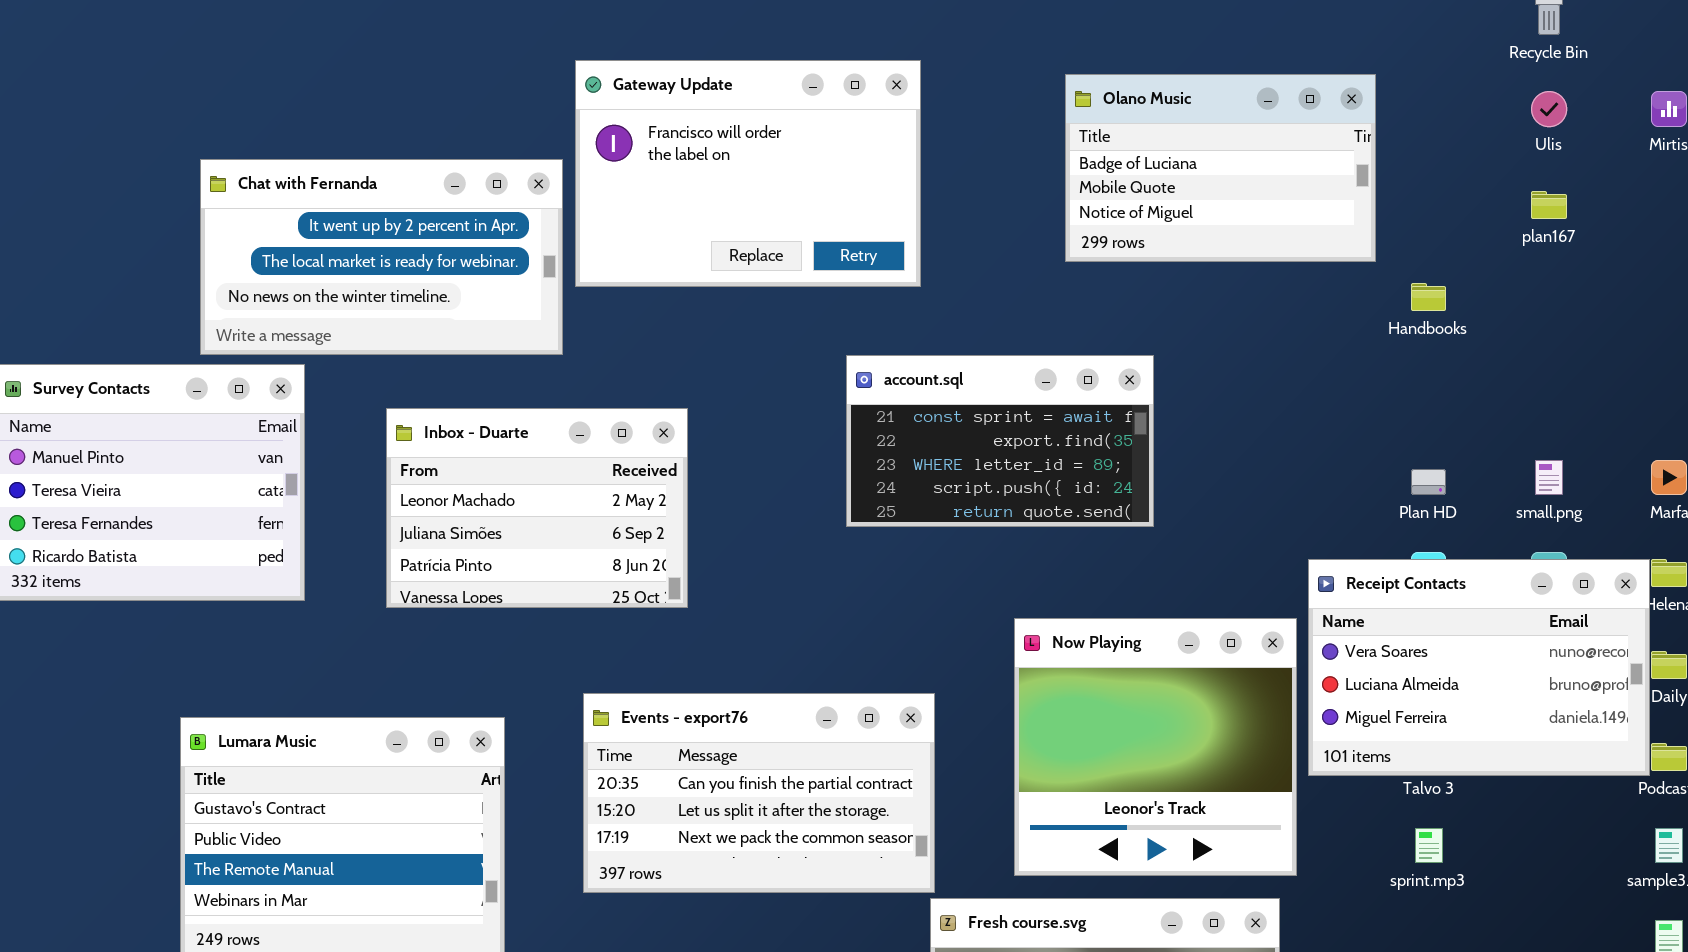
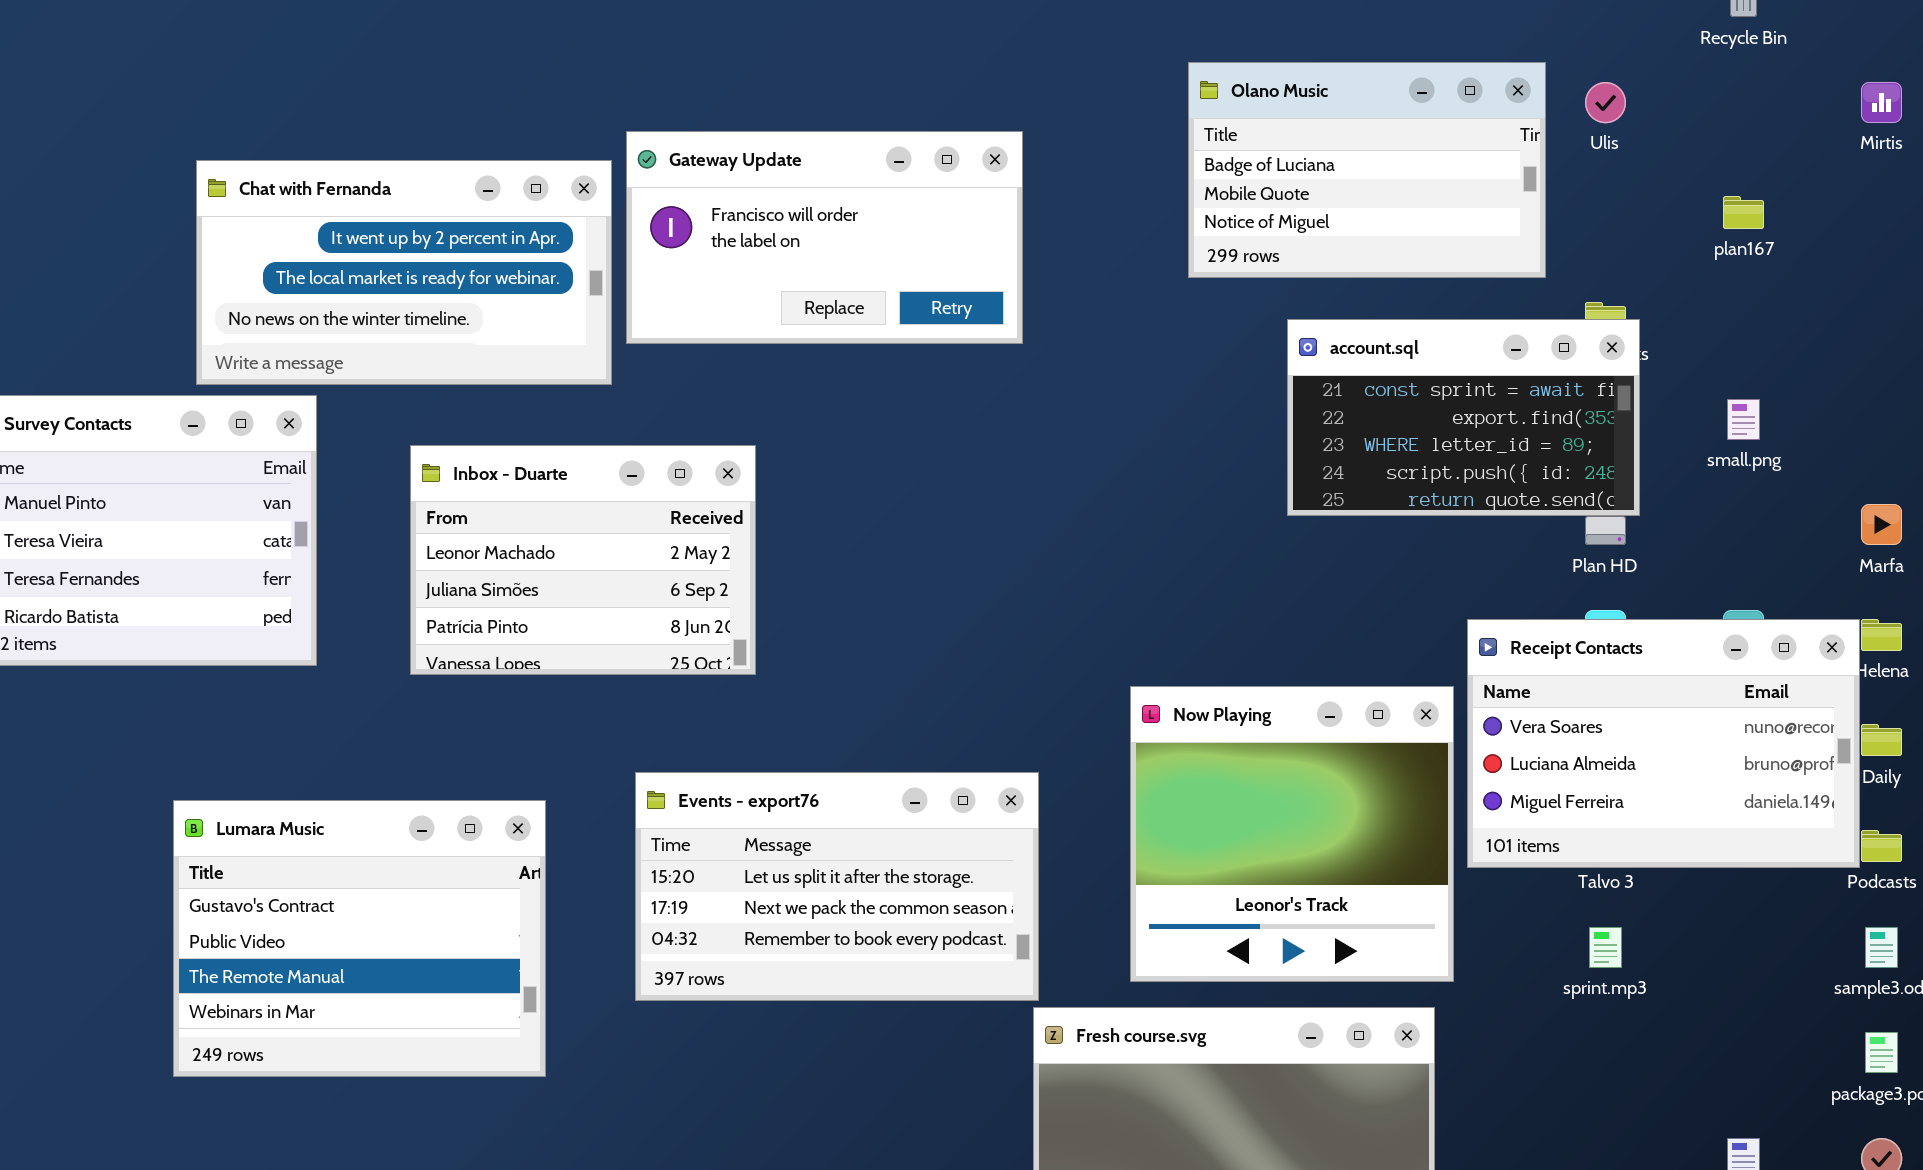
Gateway Update: [575,60,921,287] -> [626,131,1023,344], moved, resized
Ulis: [1531,91,1567,127] -> [1585,82,1626,123], moved
account.sql: [846,355,1154,527] -> [1287,319,1640,516], moved
small.png: [1535,460,1563,495] -> [1727,399,1760,440], moved
Events - export76: [583,693,935,893] -> [635,772,1039,1001], scrolled down 1 row

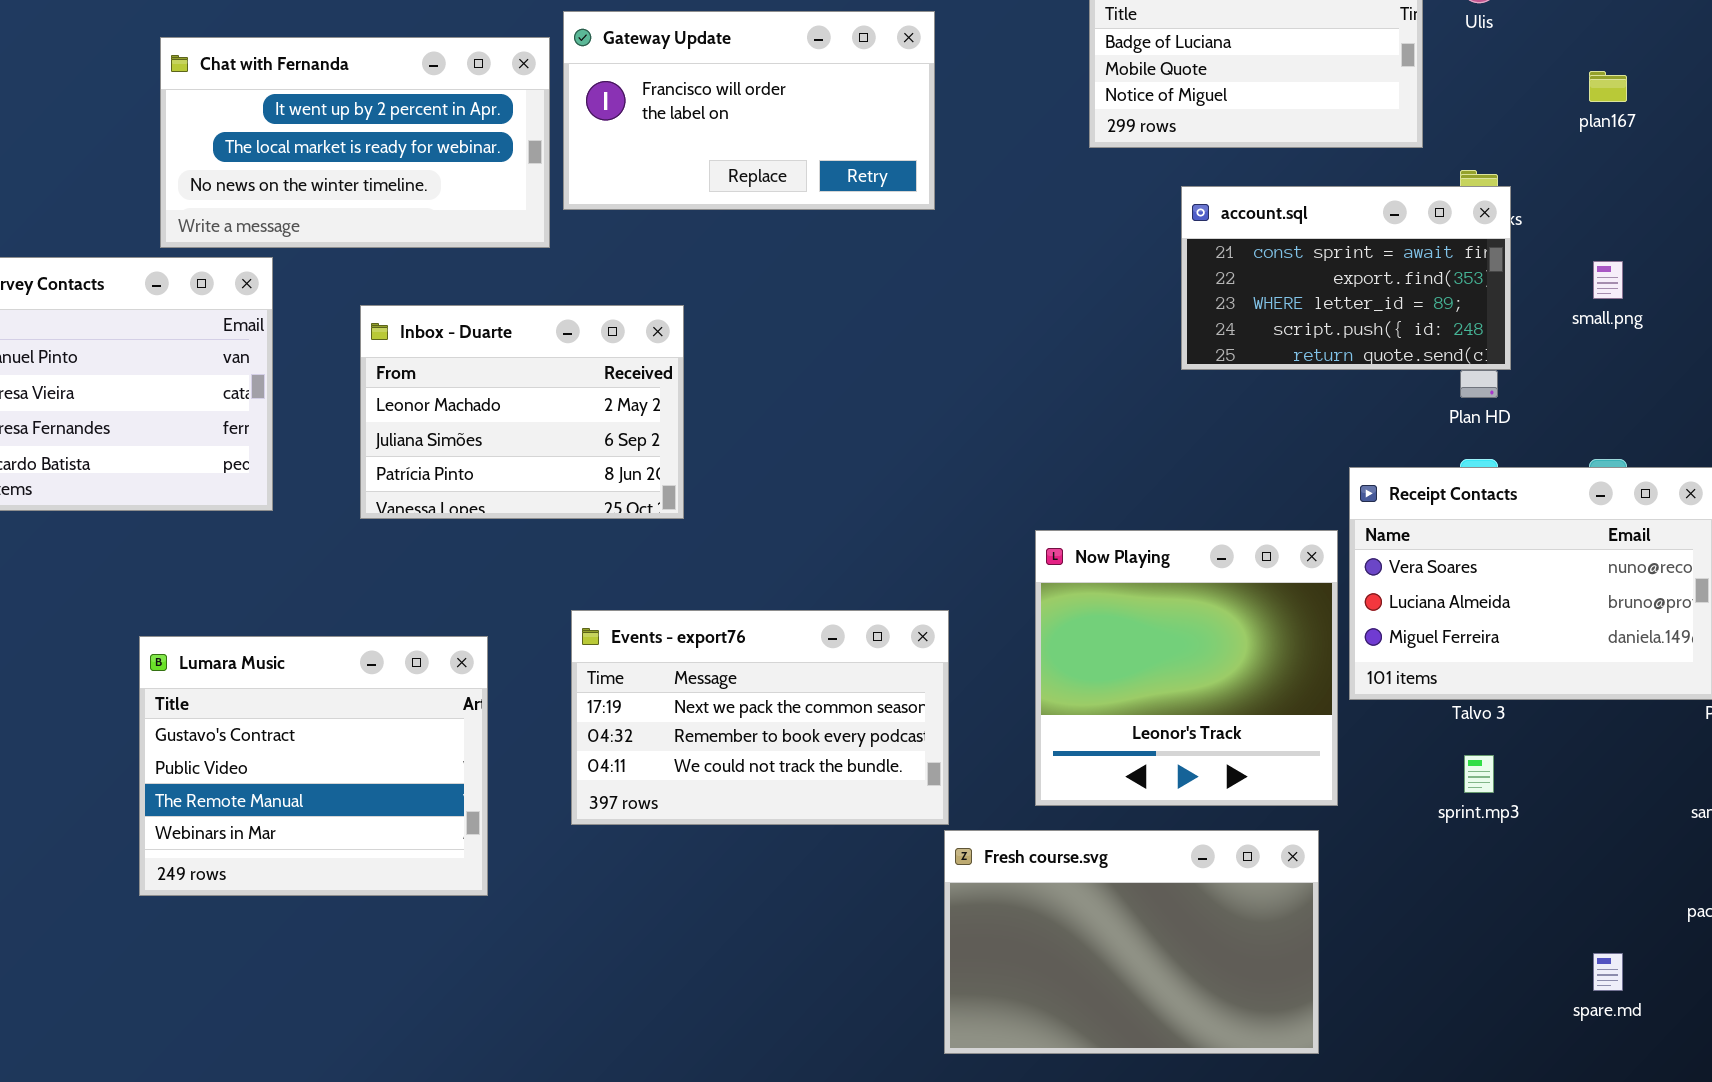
Events - export76: [635,772,1039,1001] -> [571,610,949,825], scrolled down 1 row

